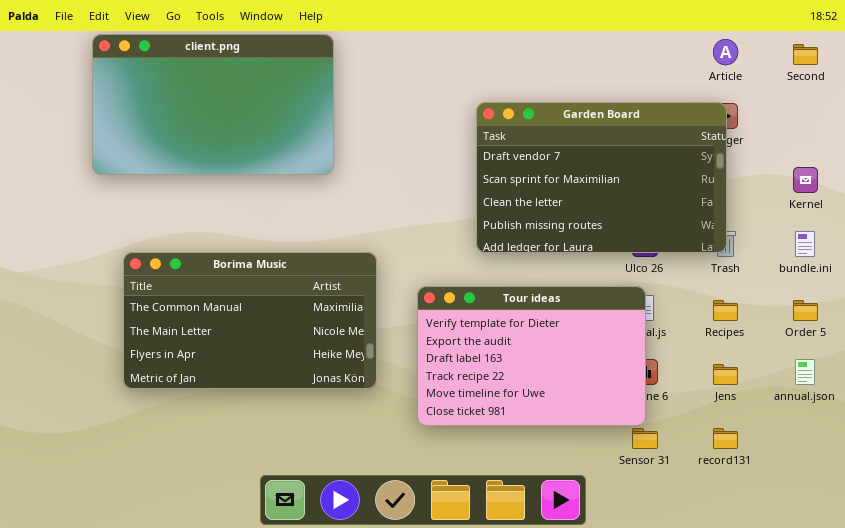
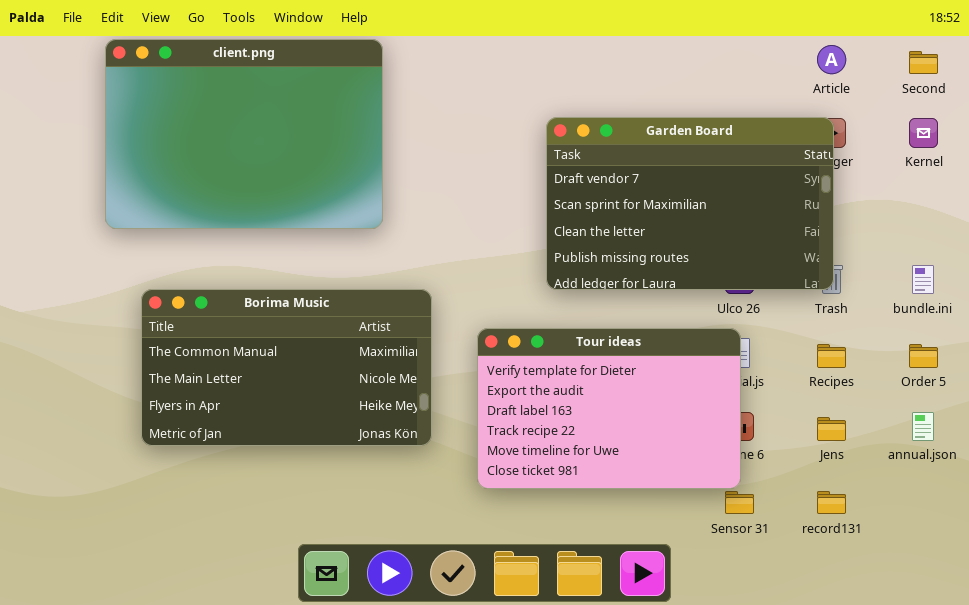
client.png: [92,34,334,175] -> [105,39,383,229], resized
Kernel: [793,167,818,193] -> [909,118,938,148], moved

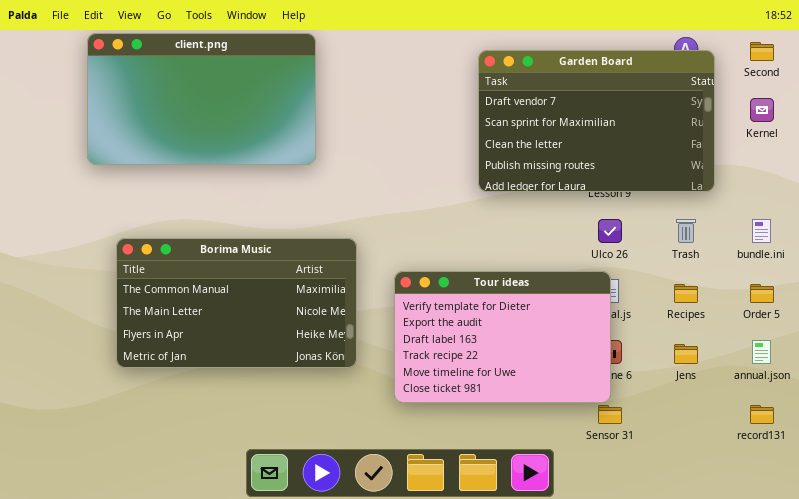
client.png: [105,39,383,229] -> [87,33,316,165], resized
Garden Board: [546,117,834,290] -> [478,50,715,192], moved
record131: [817,491,846,514] -> [750,405,774,424], moved

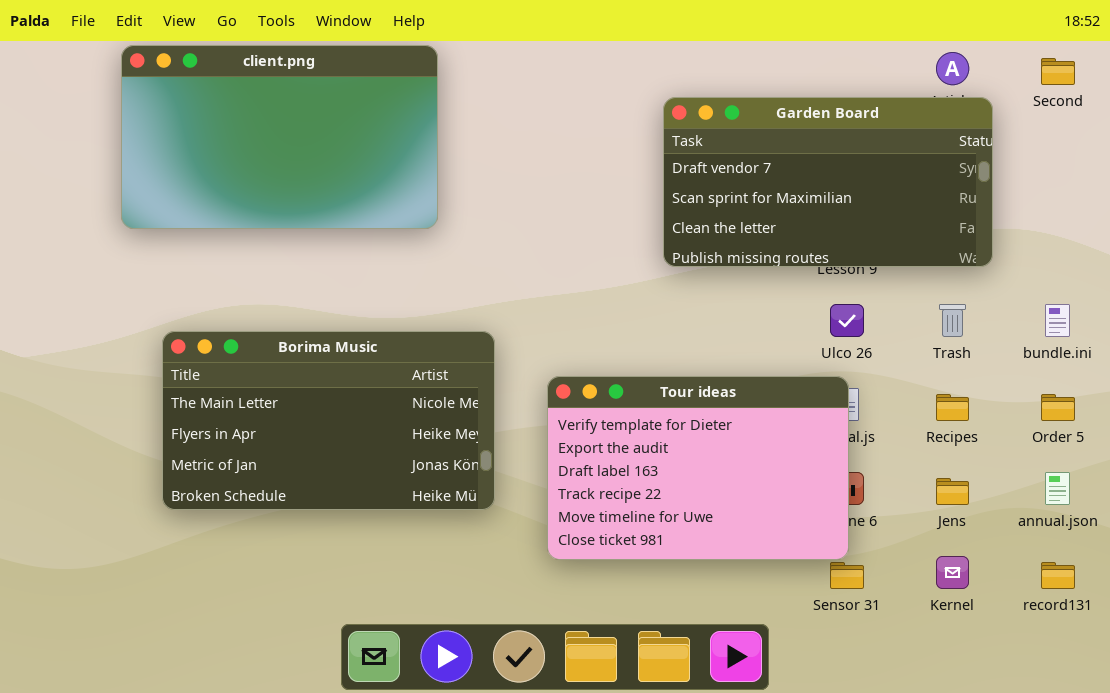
Garden Board: [478,50,715,192] -> [663,97,993,267], resized
Kernel: [750,98,774,122] -> [936,556,969,589], moved
Borima Music: [116,238,357,368] -> [162,331,495,510], scrolled down 1 row

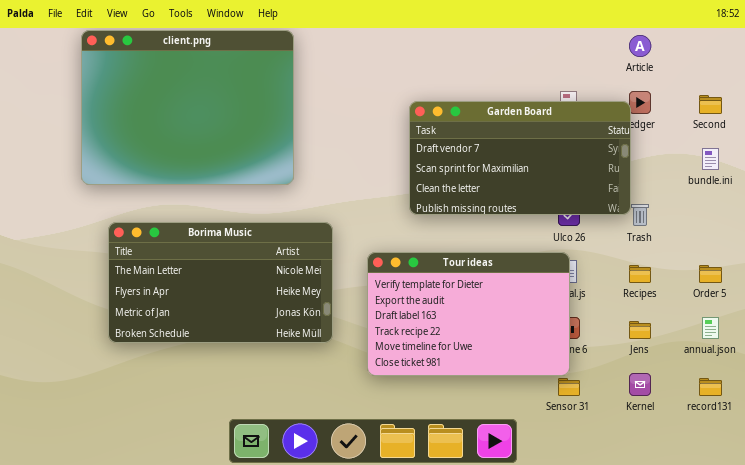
client.png: [121,45,438,229] -> [81,30,294,185], resized
Second: [1041,58,1075,85] -> [699,95,722,114], moved
Garden Board: [663,97,993,267] -> [409,101,631,215], moved
bundle.ini: [1045,304,1070,337] -> [702,148,719,170], moved

